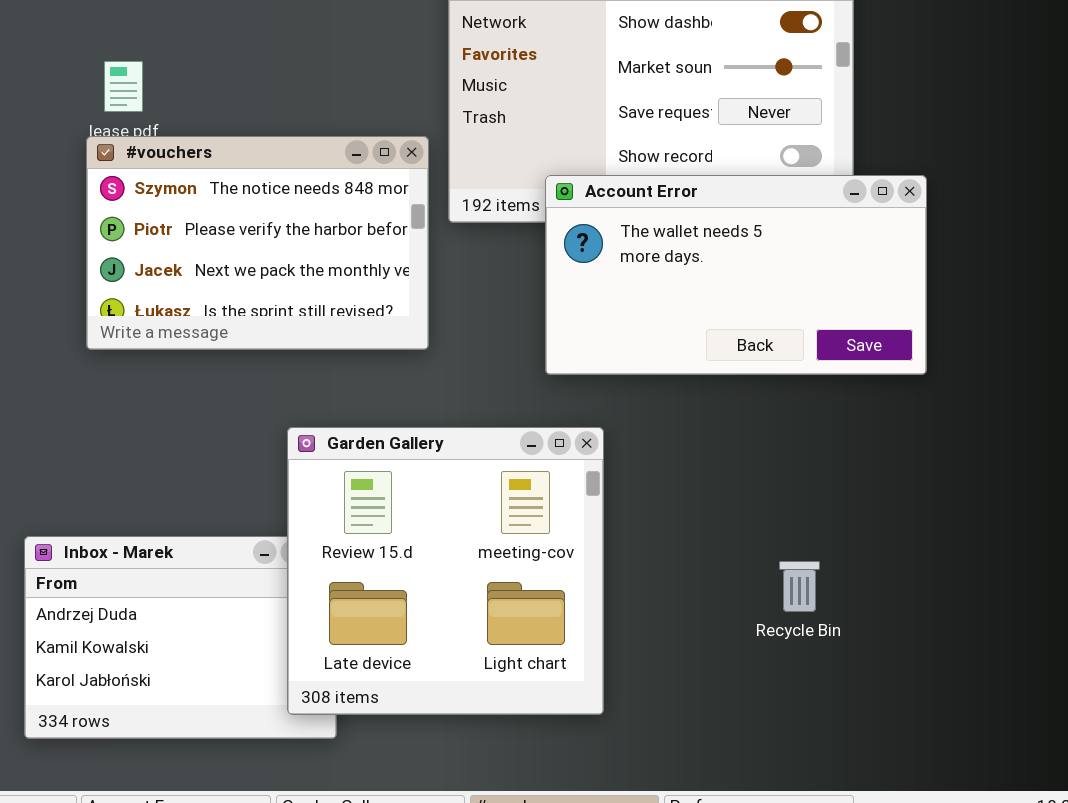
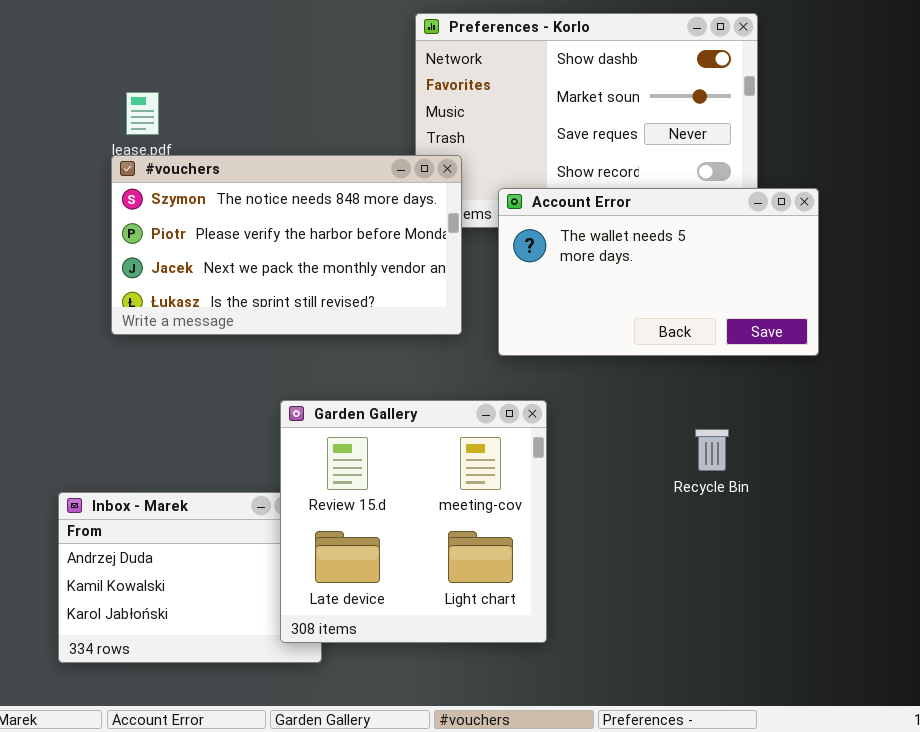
#vouchers: [86,136,429,350] -> [111,155,462,335], resized
Recycle Bin: [779,561,820,612] -> [695,429,729,471], moved

